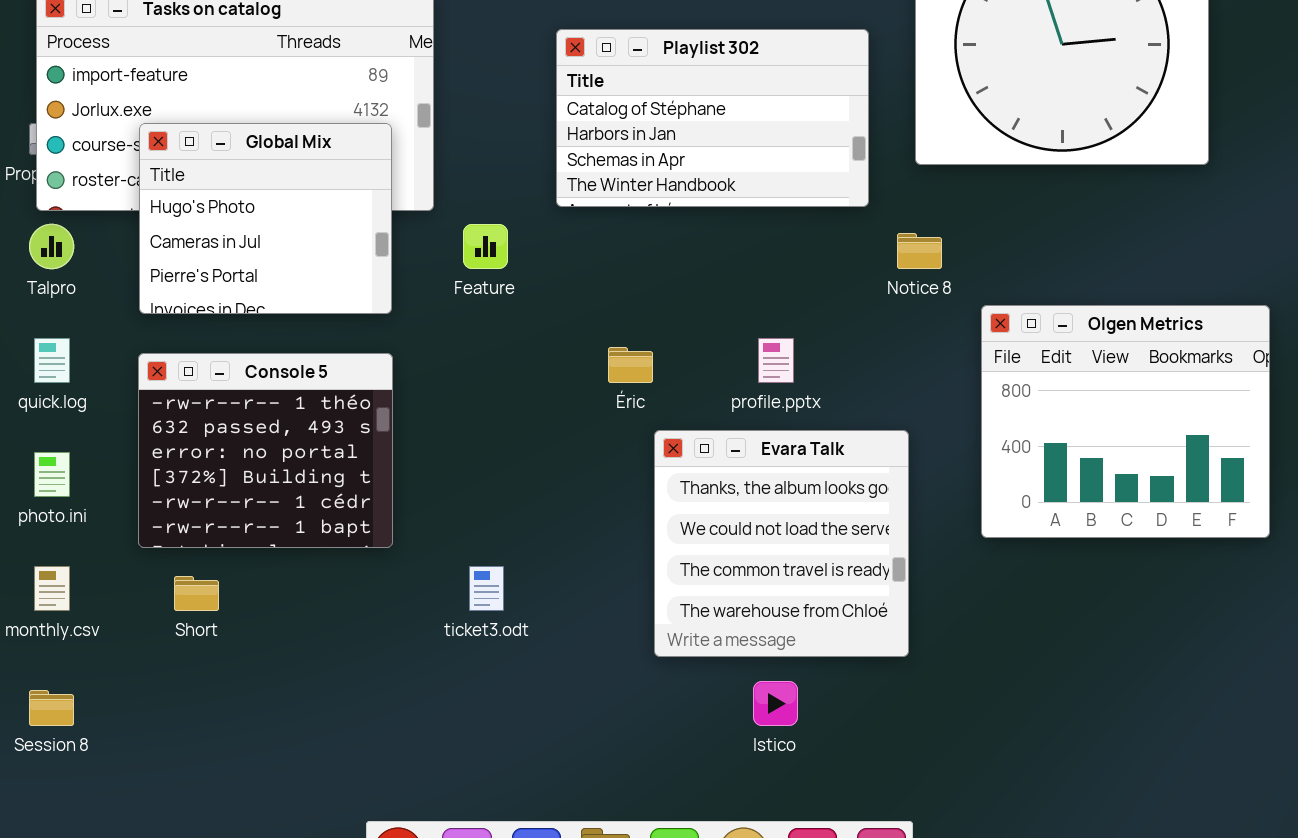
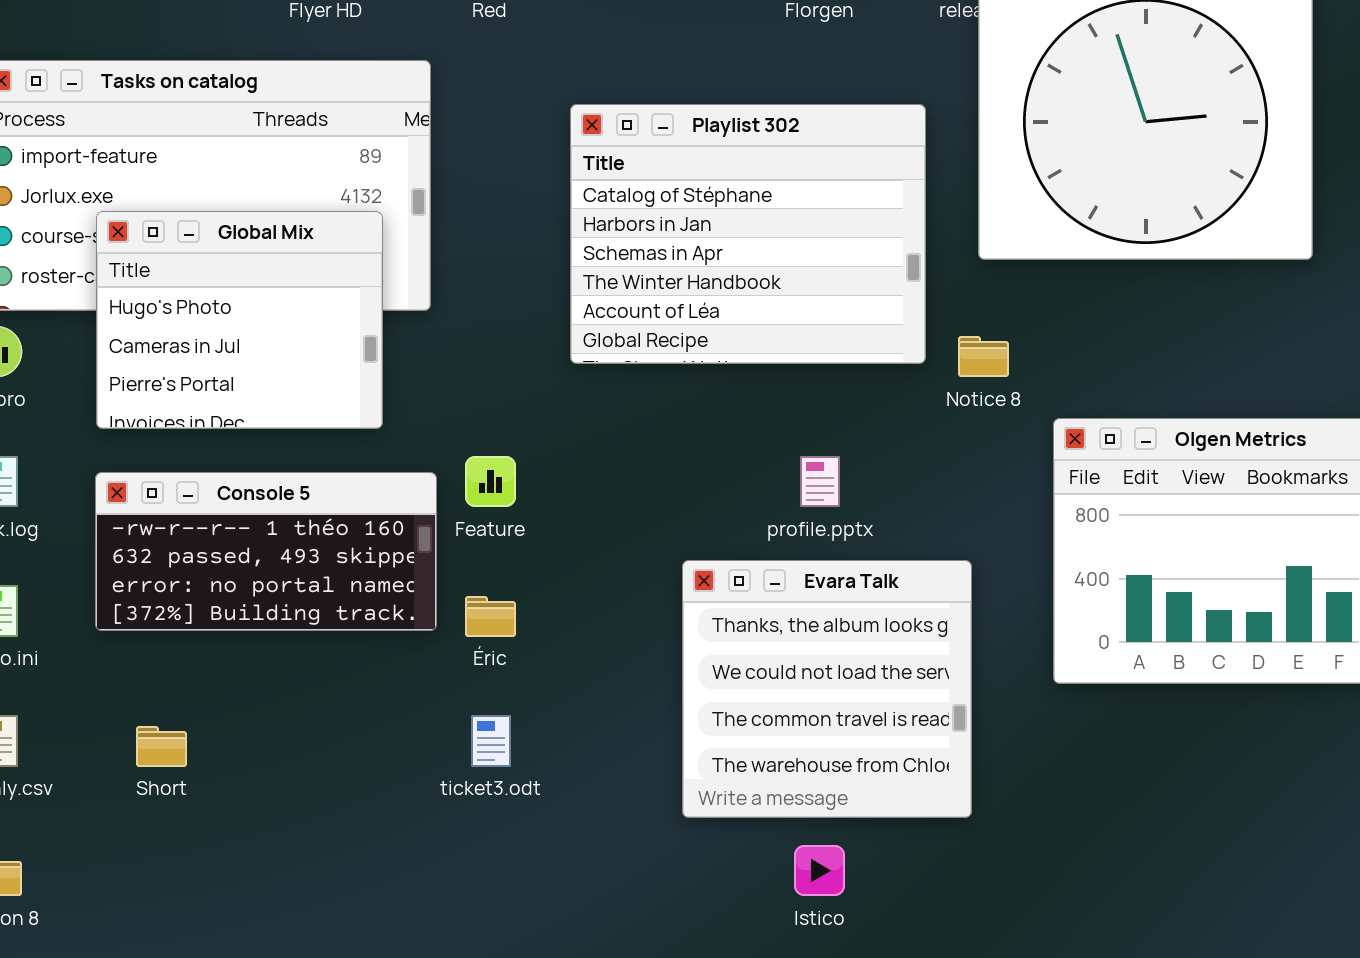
Playlist 302: [556,29,869,207] -> [570,104,926,364], resized
Feature: [463,224,508,269] -> [465,456,516,507], moved
Éric: [608,347,653,383] -> [465,596,516,637], moved
Console 5: [138,353,393,548] -> [95,472,437,631], resized

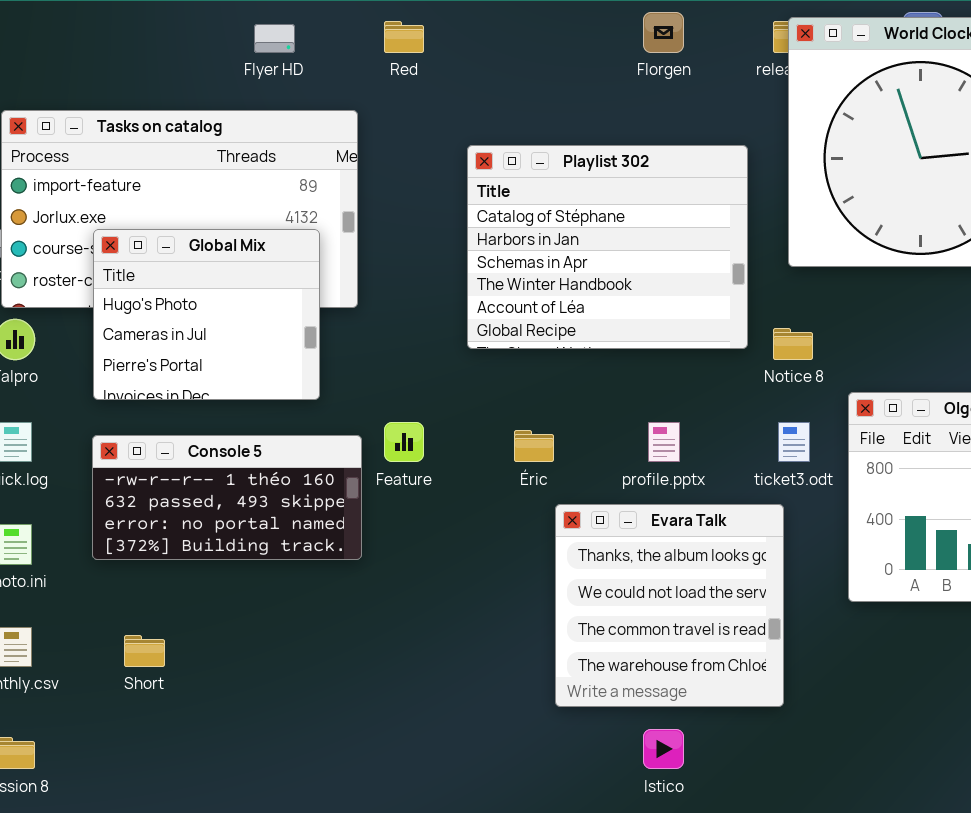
Éric: [465,596,516,637] -> [514,430,554,462], moved
ticket3.odt: [471,715,511,767] -> [778,422,810,462], moved

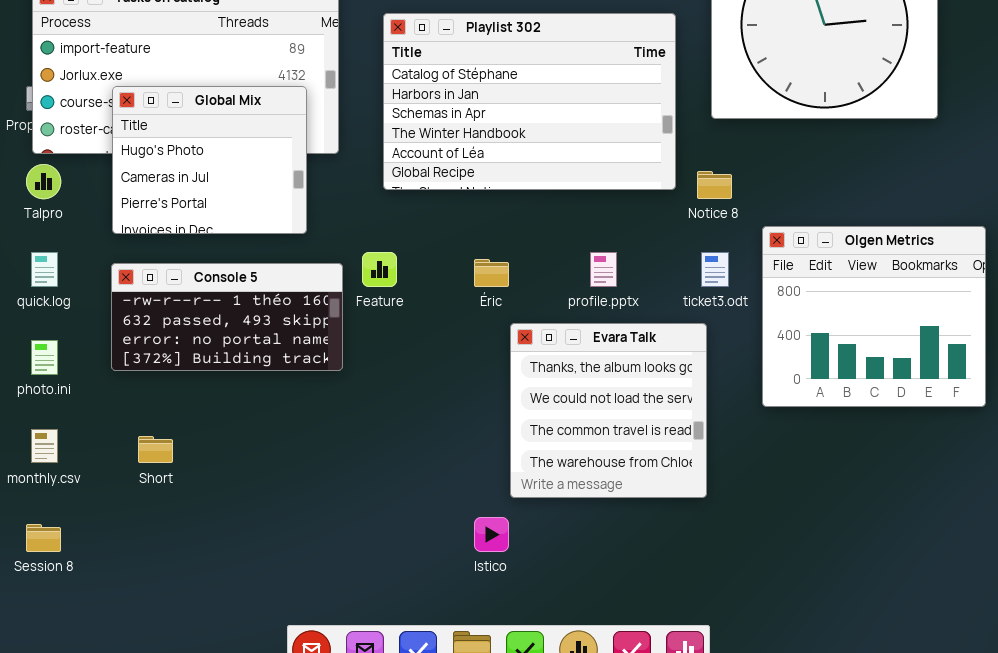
Playlist 302: [467,145,748,349] -> [383,13,676,190], resized
Istico: [643,729,684,769] -> [474,517,509,552], moved

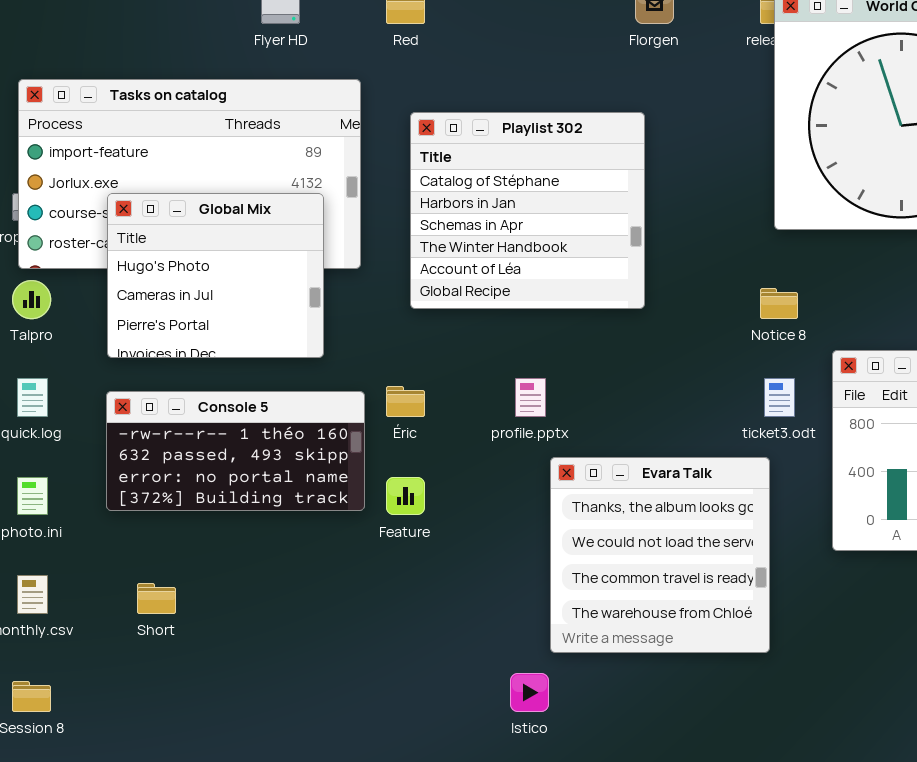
Playlist 302: [383,13,676,190] -> [410,112,645,309], resized
Feature: [362,252,397,287] -> [386,477,425,515], moved
profile.pptx: [590,252,617,287] -> [515,378,546,417], moved
Éric: [474,259,509,287] -> [386,386,425,417], moved

